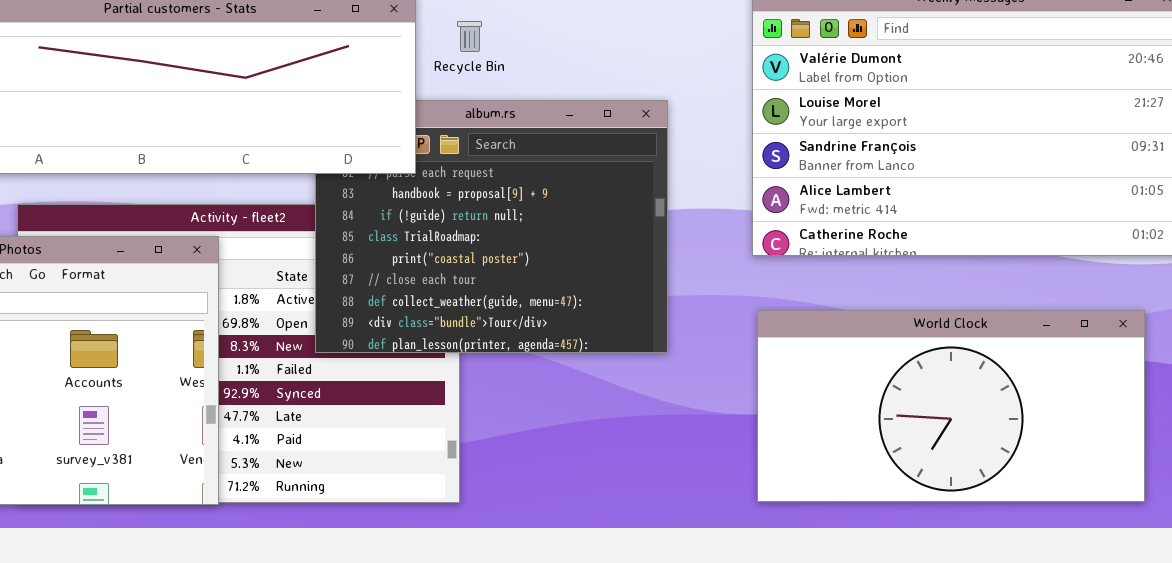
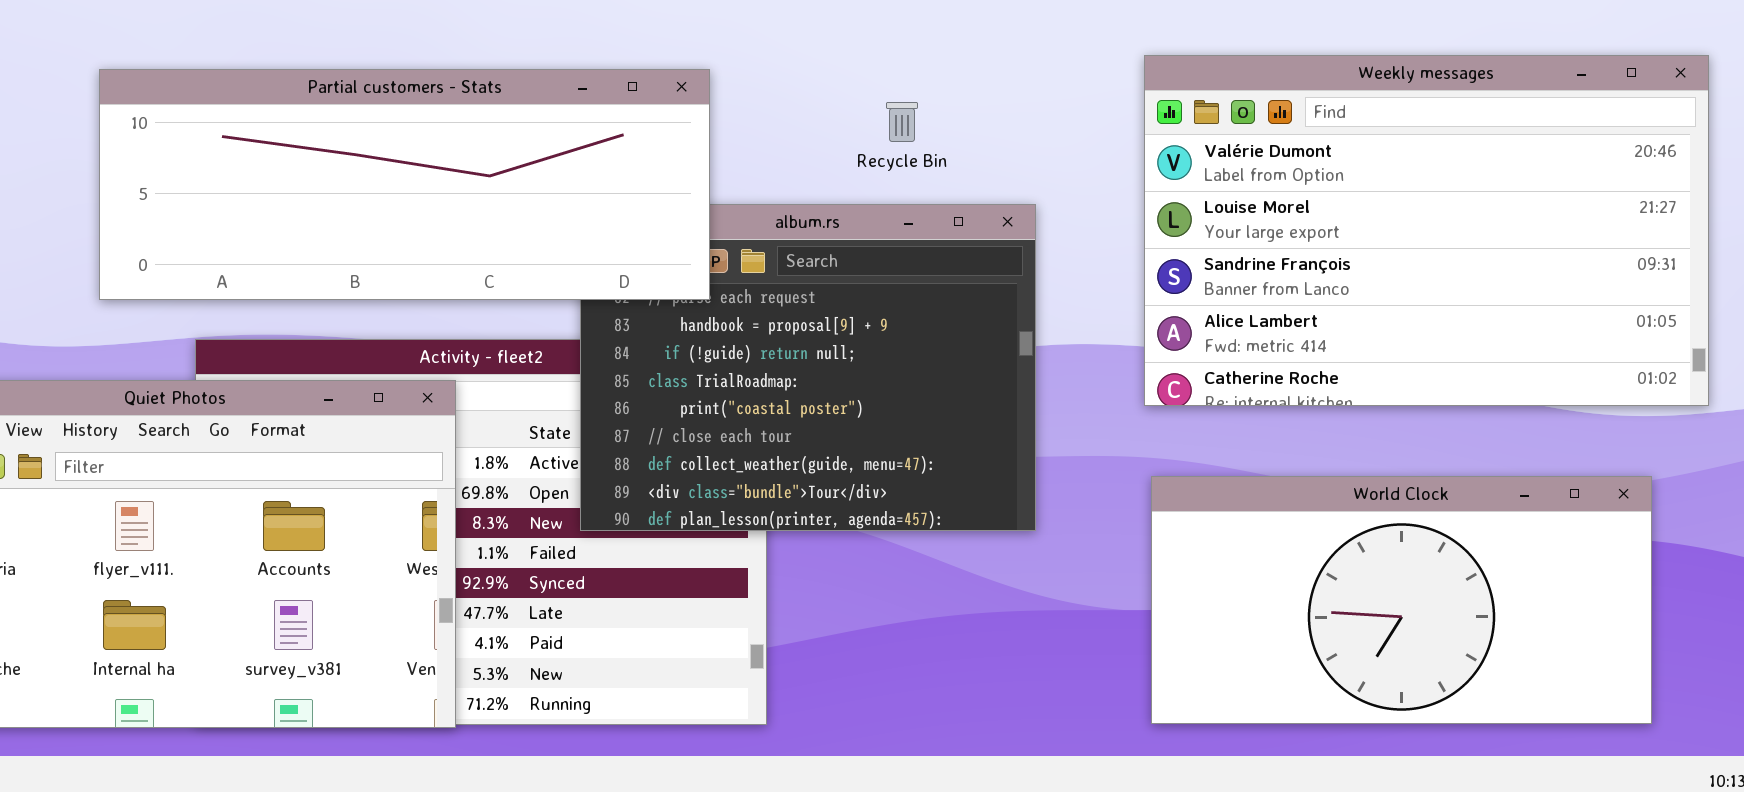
Recycle Bin: [457,21,482,52] -> [886,102,918,142], moved

